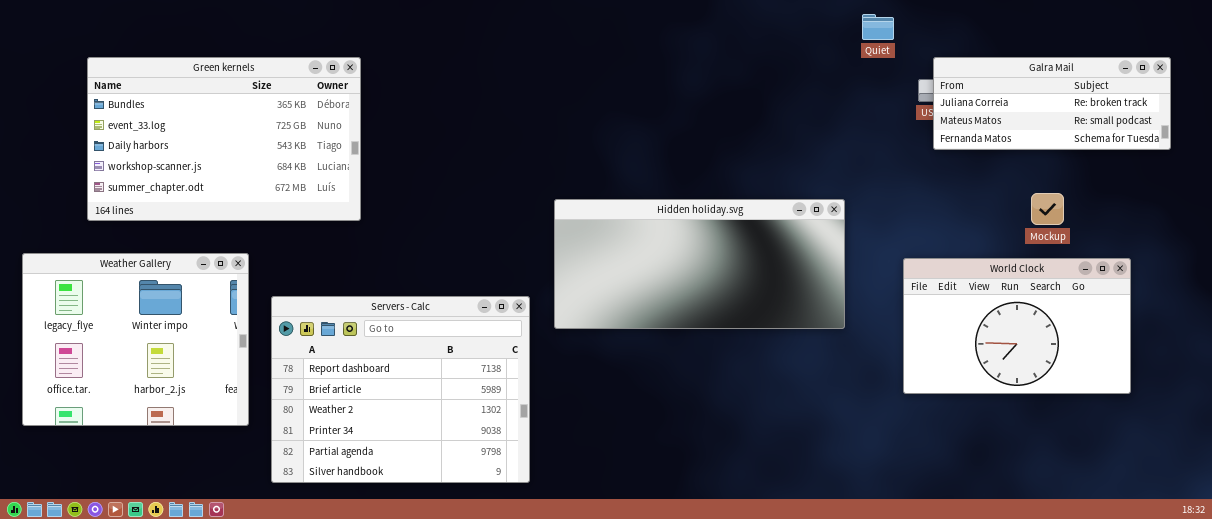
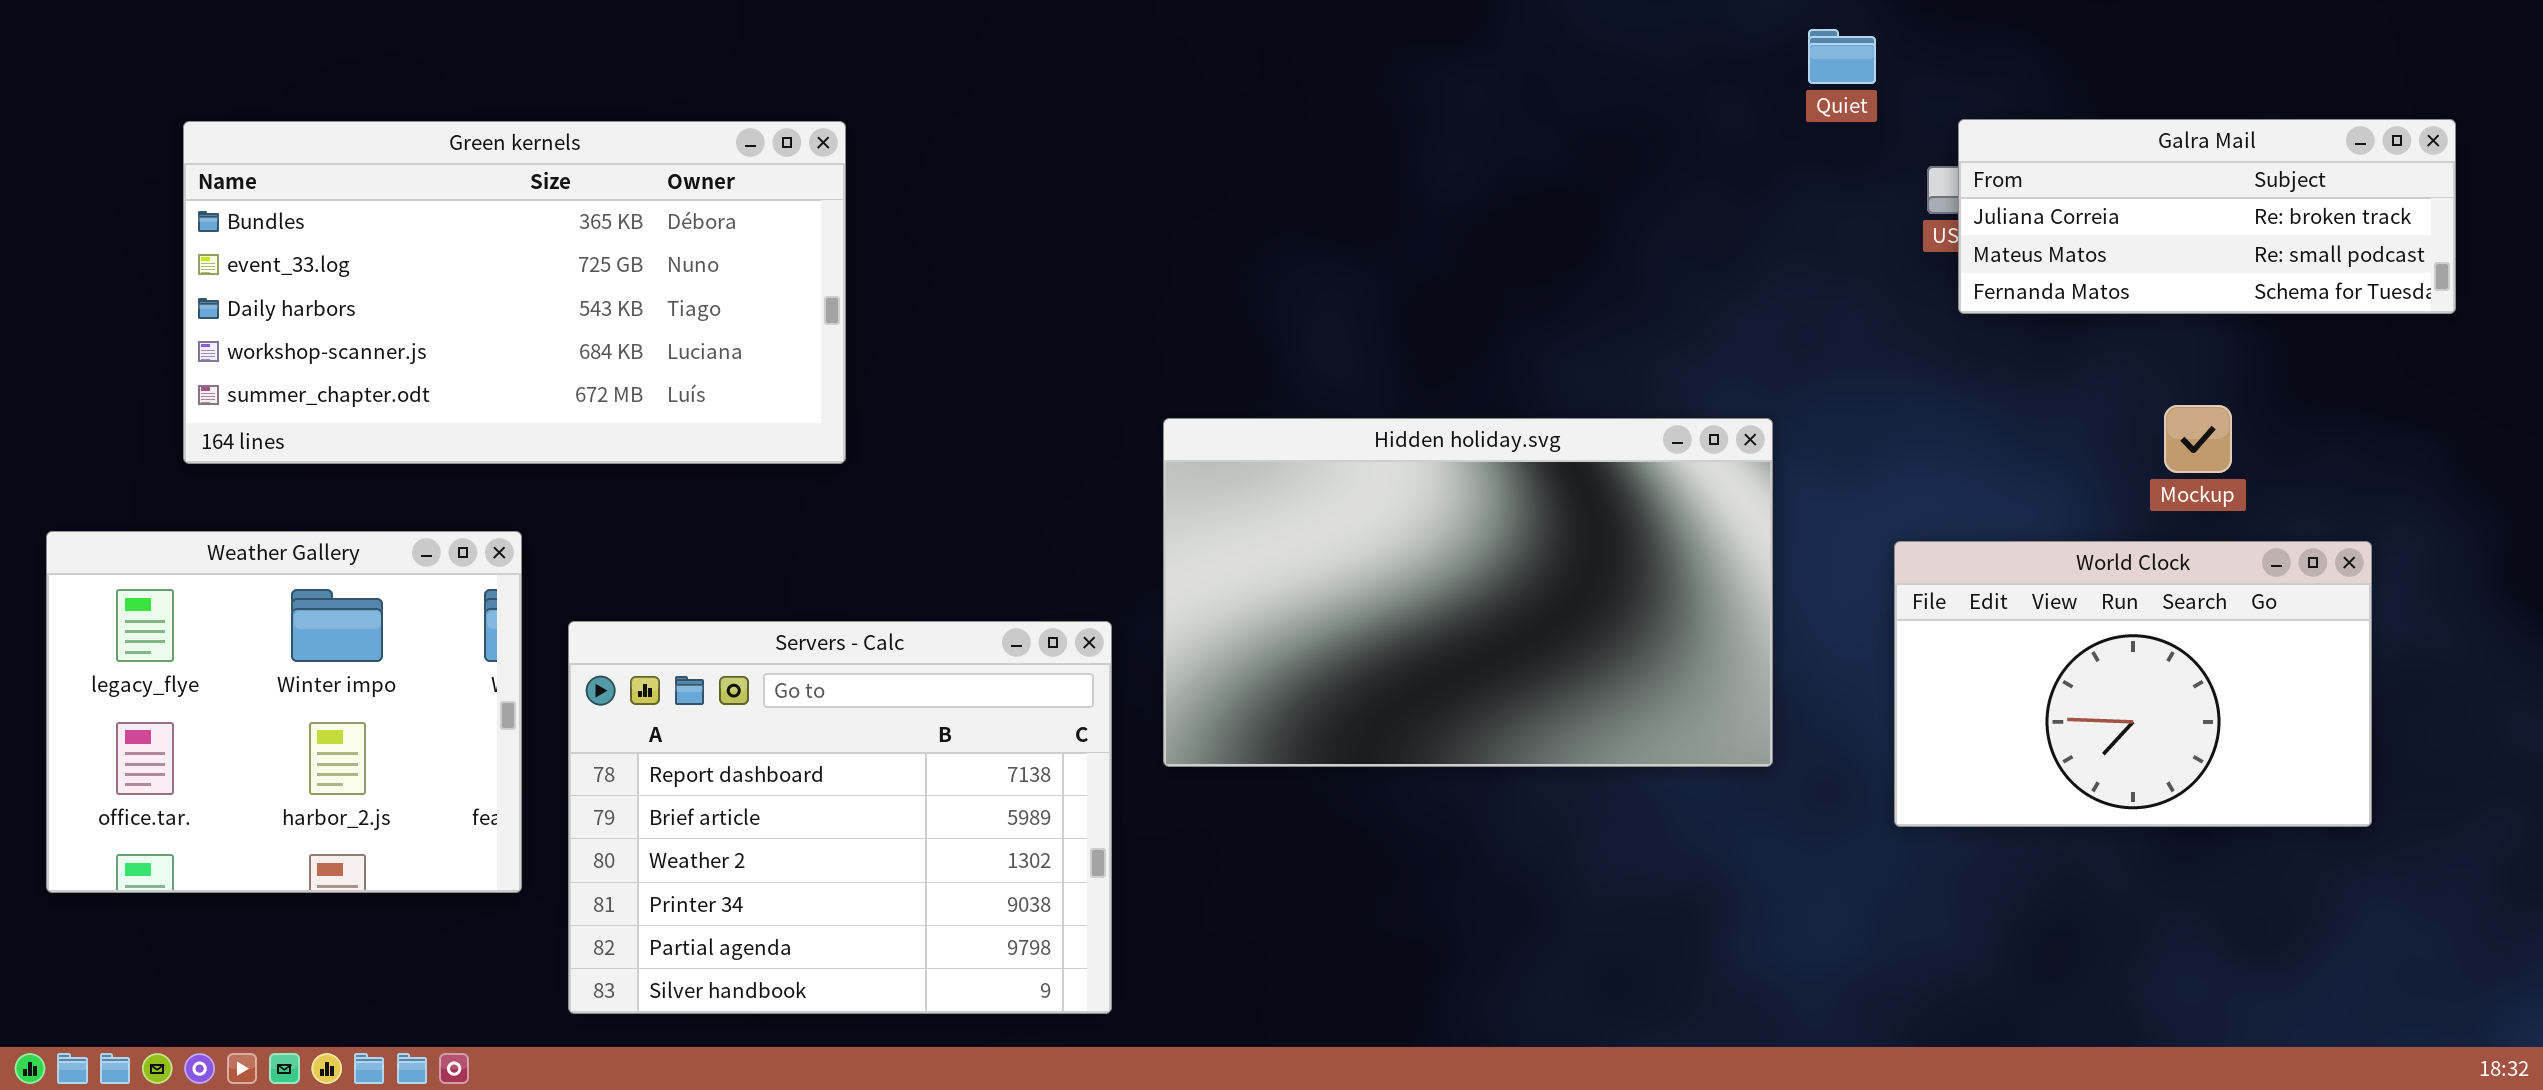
Green kernels: [87,57,361,221] -> [183,121,846,464], resized
Hidden holiday.svg: [554,199,845,329] -> [1163,418,1773,767], resized

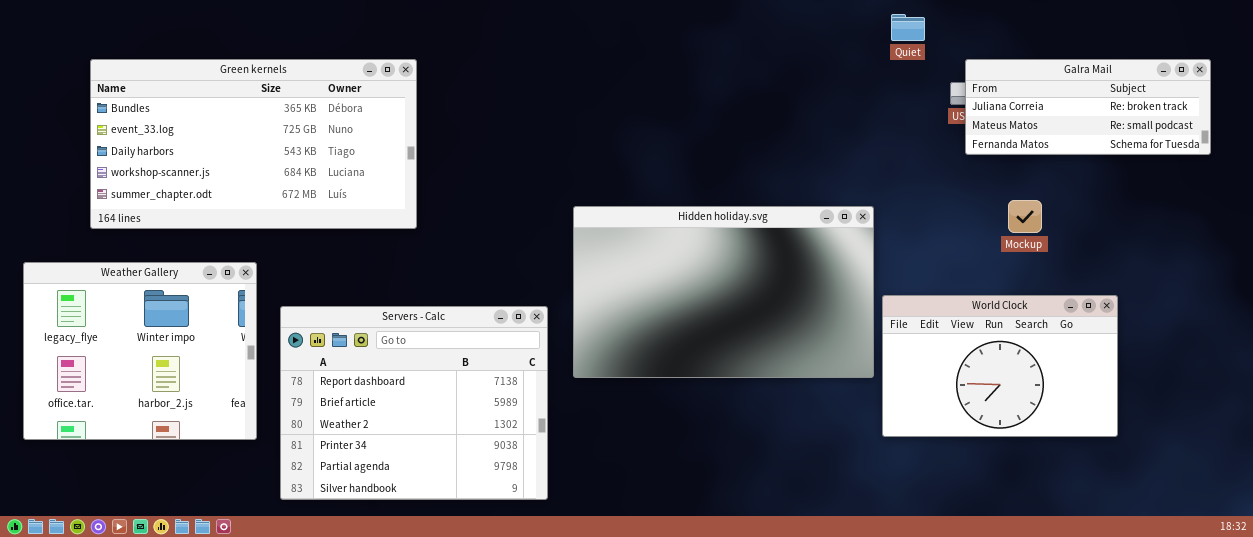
Mockup: [2164,405,2232,473] -> [1008,200,1042,233], moved
World Clock: [1894,541,2372,827] -> [882,295,1118,437], moved

